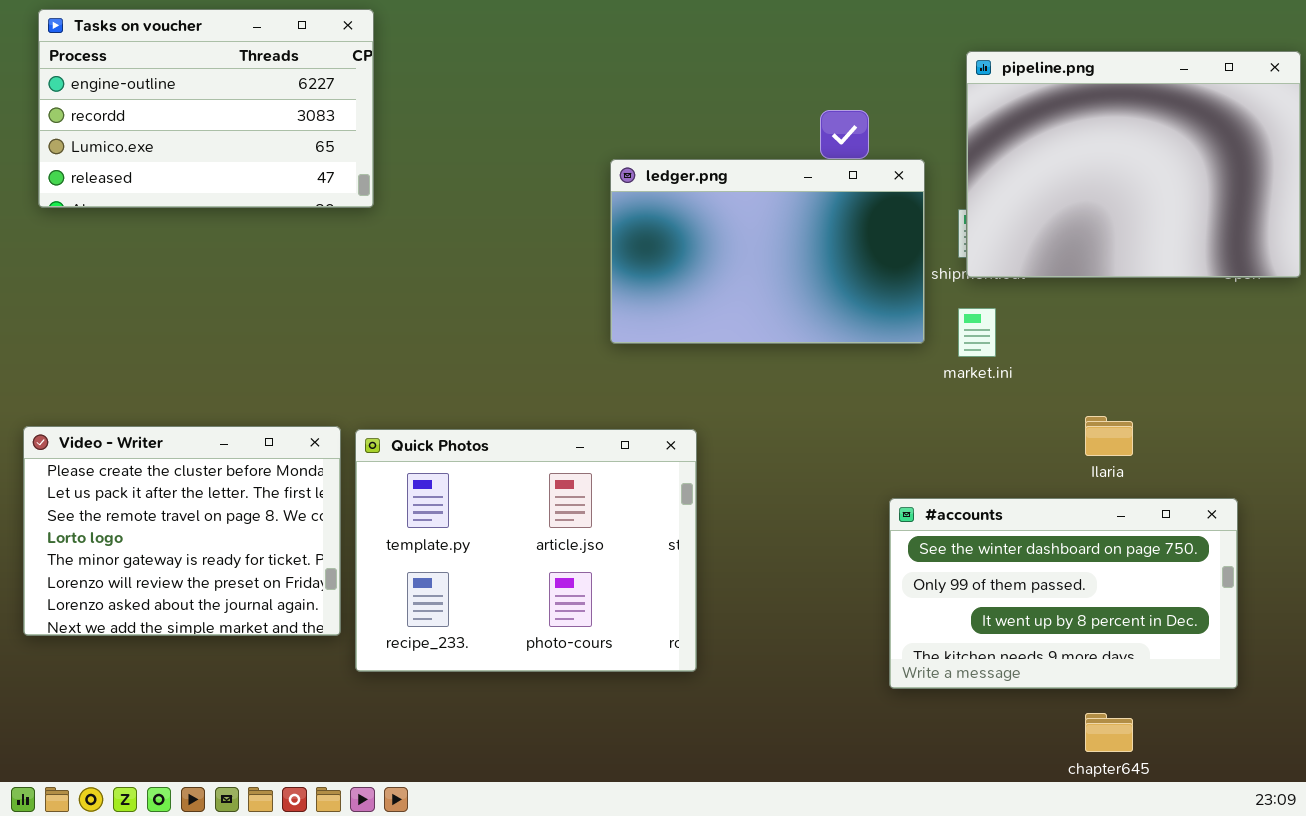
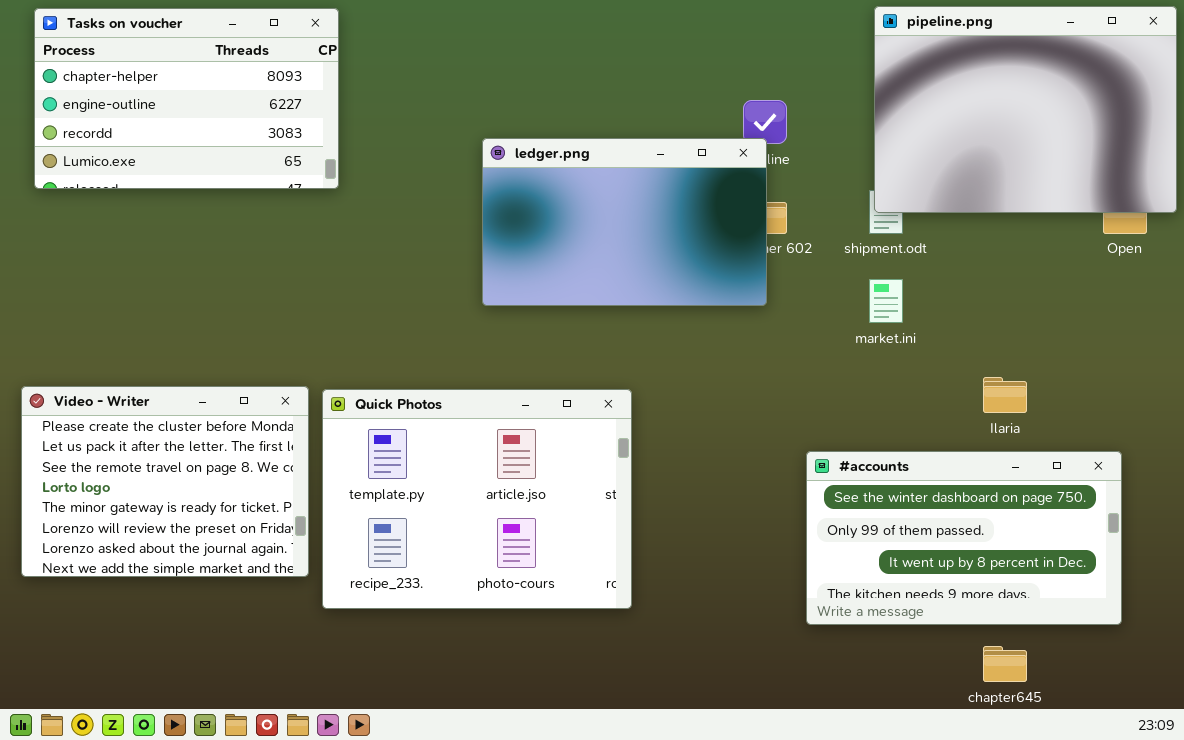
Tasks on voucher: [38,9,374,208] -> [34,8,339,189], scrolled up 1 row
pipeline.png: [966,51,1301,278] -> [874,6,1177,213], moved
ledger.png: [610,159,925,344] -> [482,138,767,306], moved

